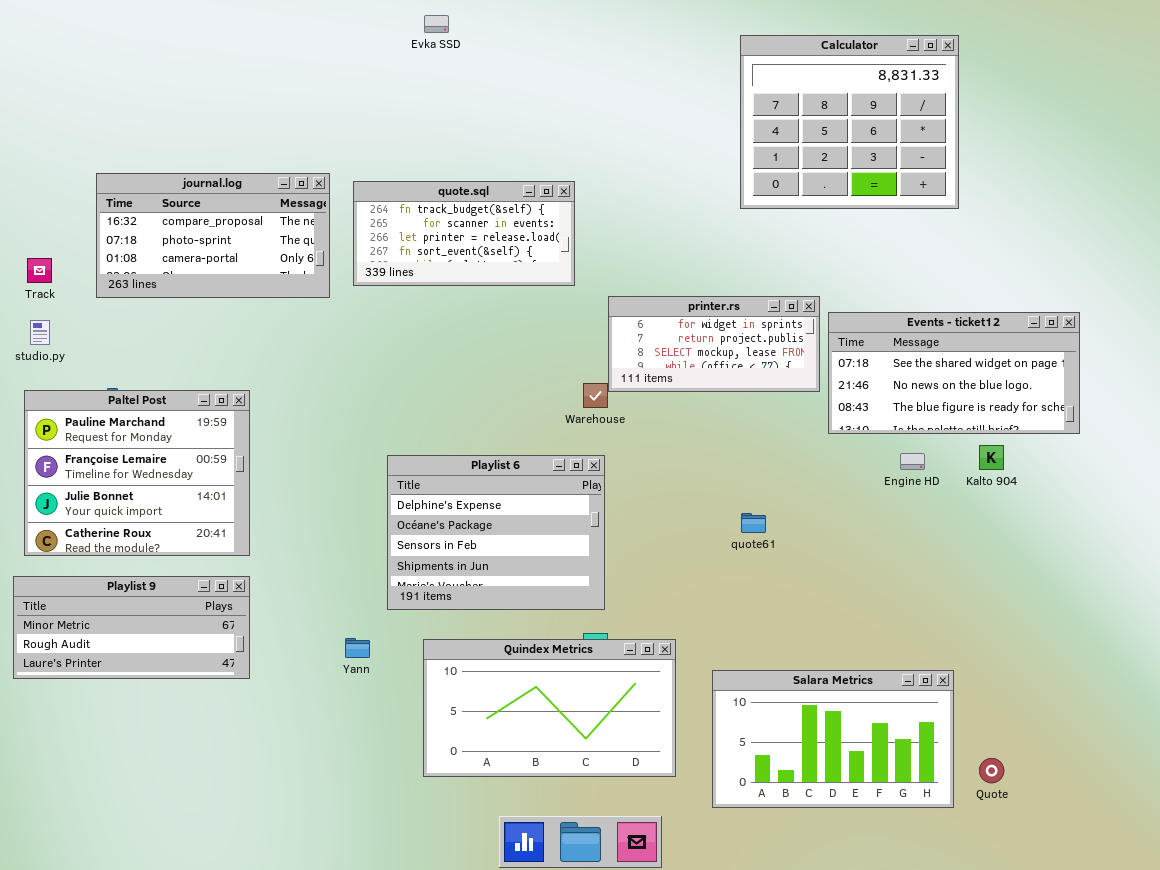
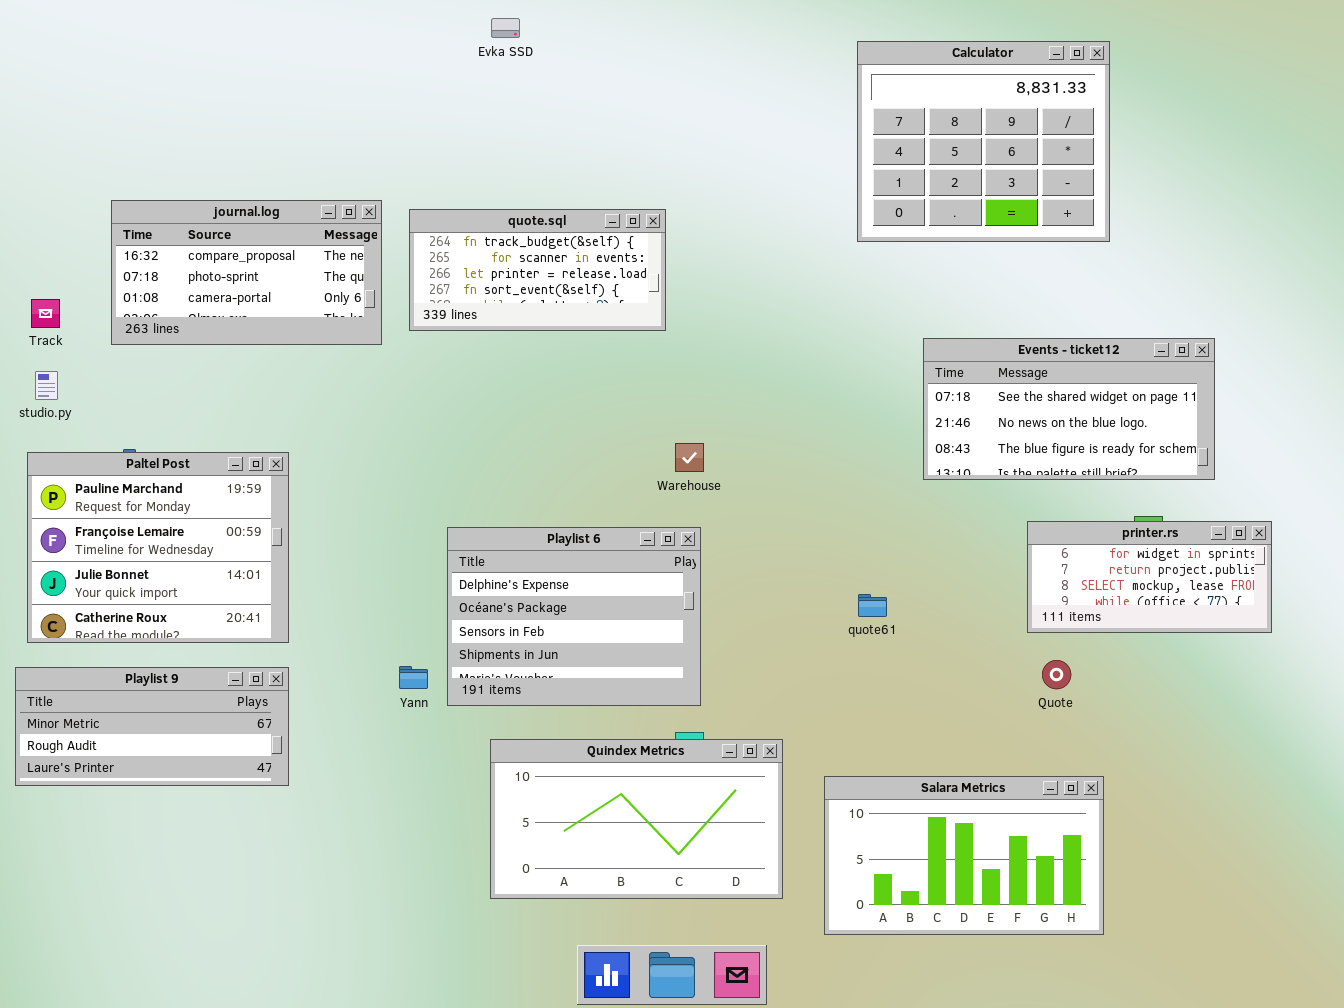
printer.rs: [608,296,820,392] -> [1027,521,1272,633], moved
Events - ticket12: [828,312,1080,434] -> [923,338,1215,480], moved
Yann: [345,638,370,658] -> [399,666,428,689], moved
Quote: [979,758,1004,783] -> [1042,660,1071,689], moved

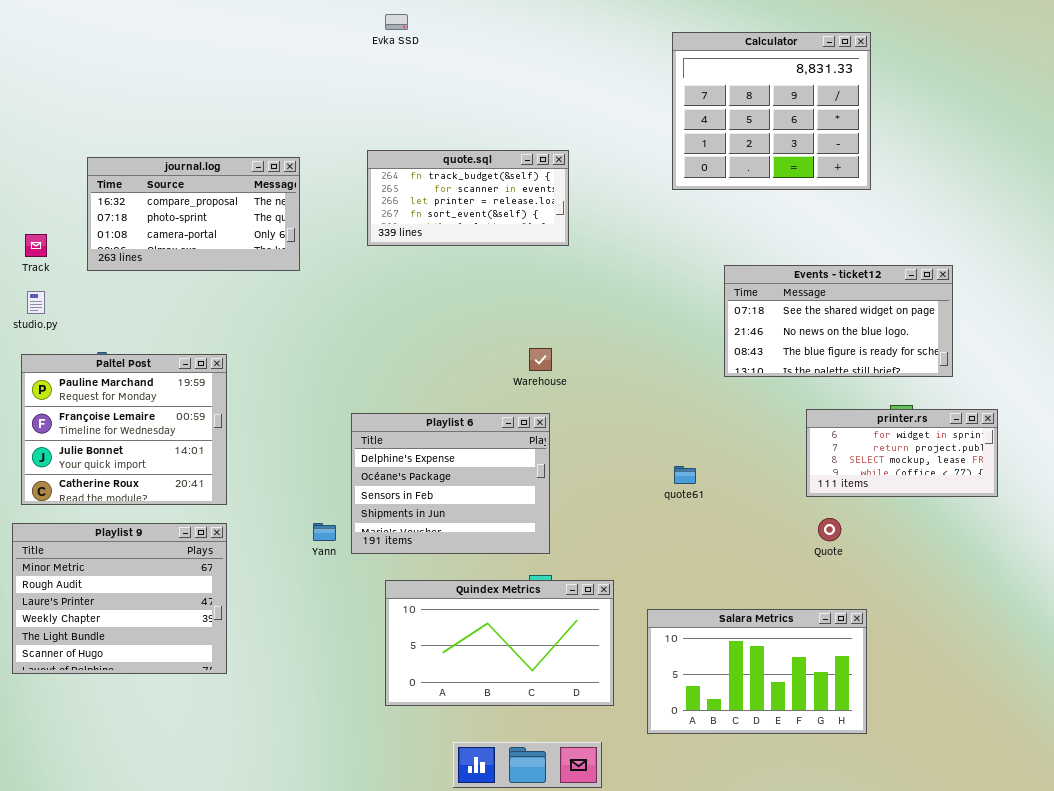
quote.sql: [409,209,666,331] -> [367,150,569,246], moved
Playlist 9: [15,667,289,786] -> [12,523,227,674], resized

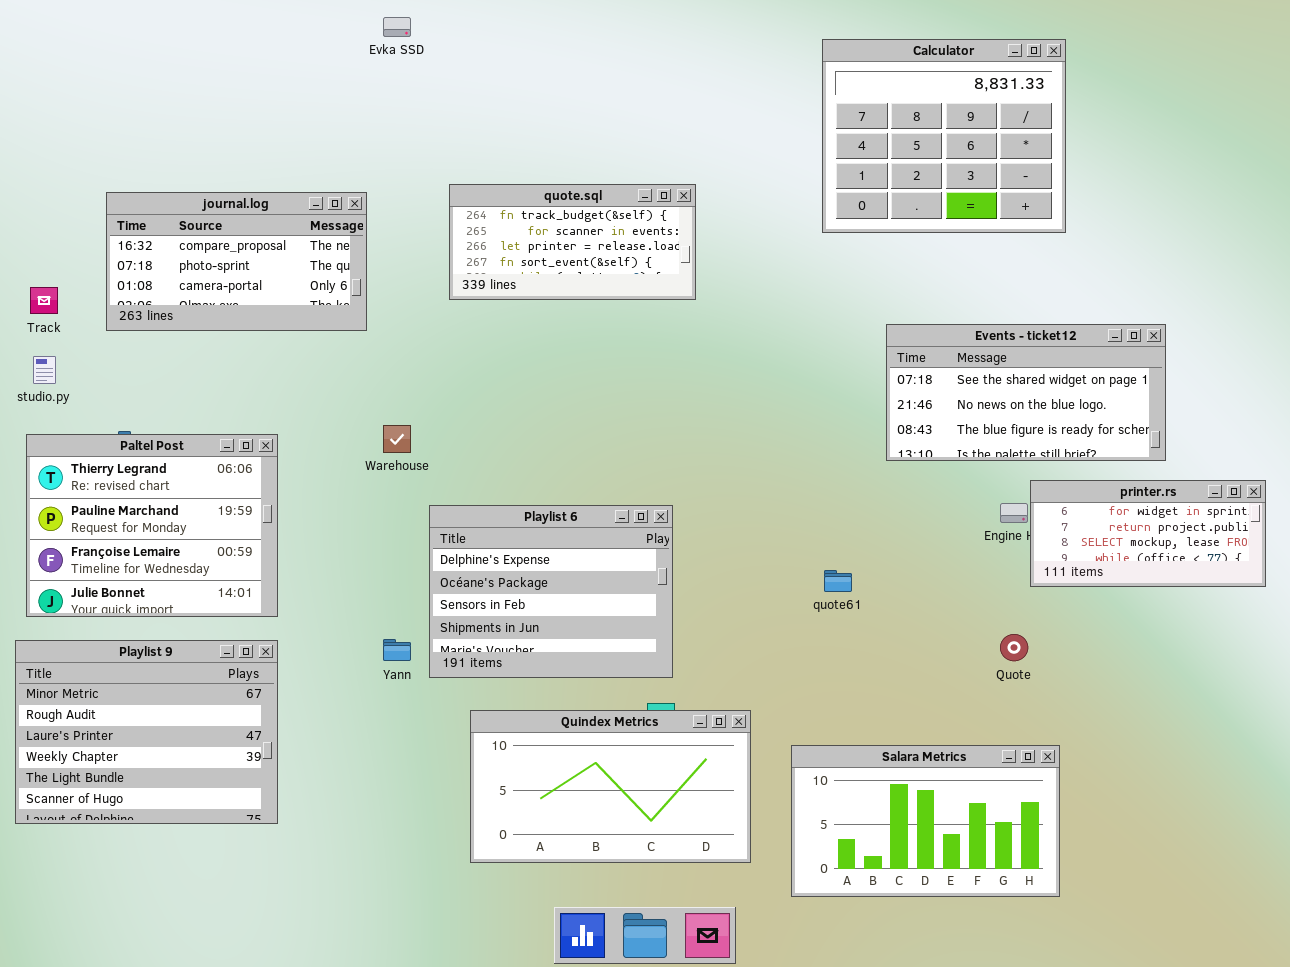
Evka SSD: [385,14,408,30] -> [383,17,411,37], moved
Warehouse: [529,348,552,371] -> [383,425,411,453], moved
Paltel Post: [21,354,227,505] -> [26,434,278,617], scrolled up 1 row
printer.rs: [806,409,998,497] -> [1030,480,1266,587], moved

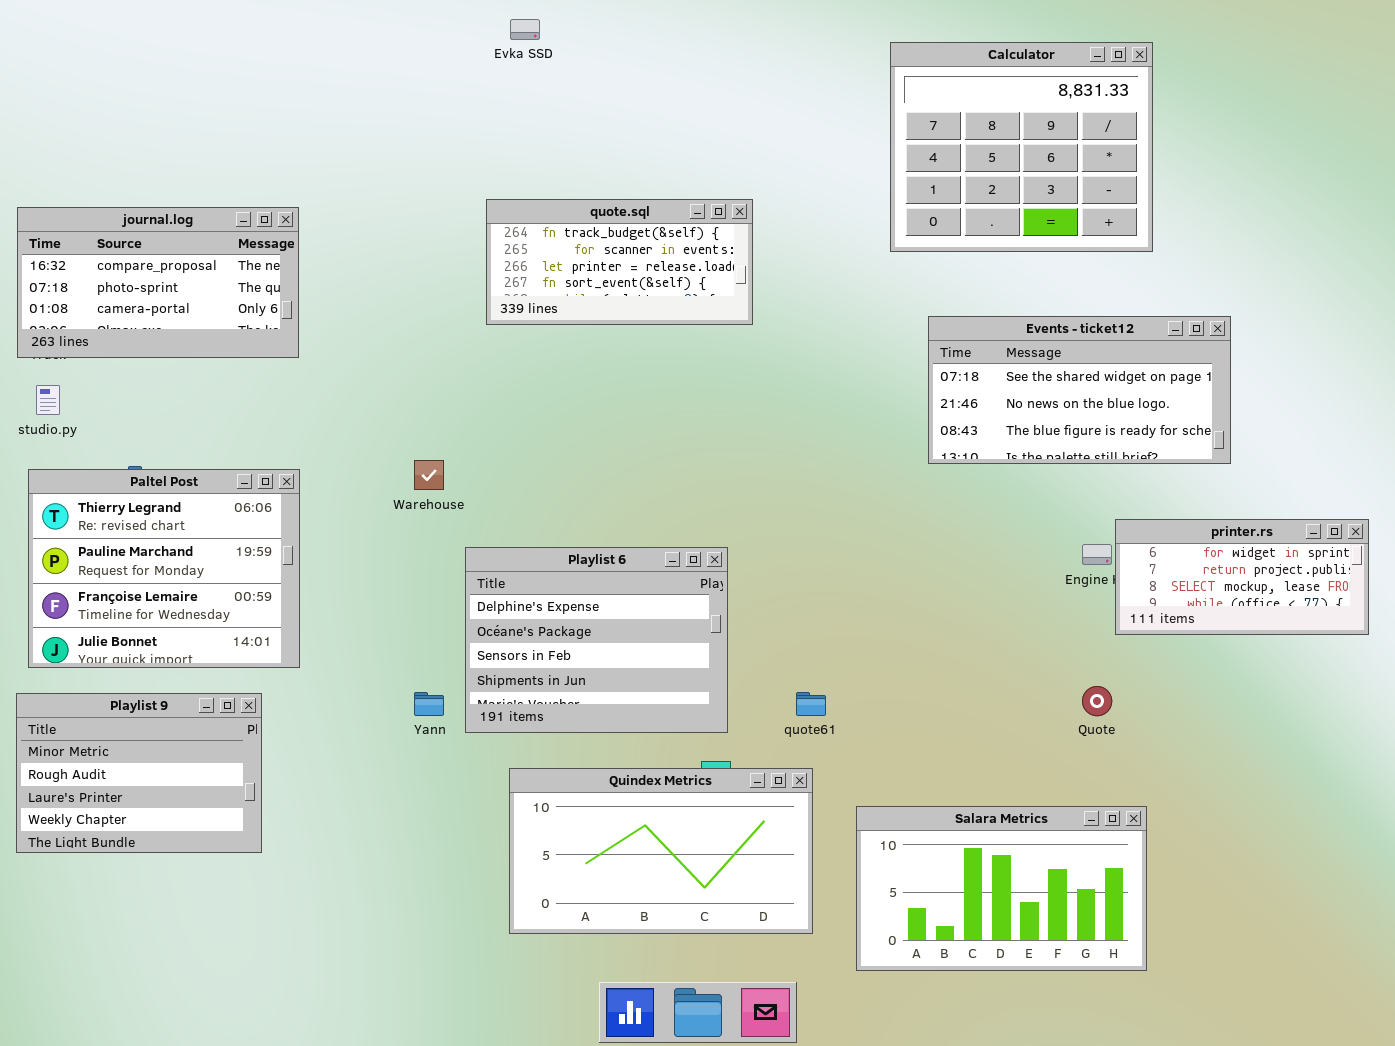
Evka SSD: [383,17,411,37] -> [510,19,540,40], moved
journal.log: [106,192,367,331] -> [17,207,299,358], moved
Events - ticket12: [886,324,1166,461] -> [928,316,1231,464], moved
quote61: [824,570,852,592] -> [796,692,826,716], moved
Playlist 9: [15,640,278,824] -> [16,693,262,853], resized

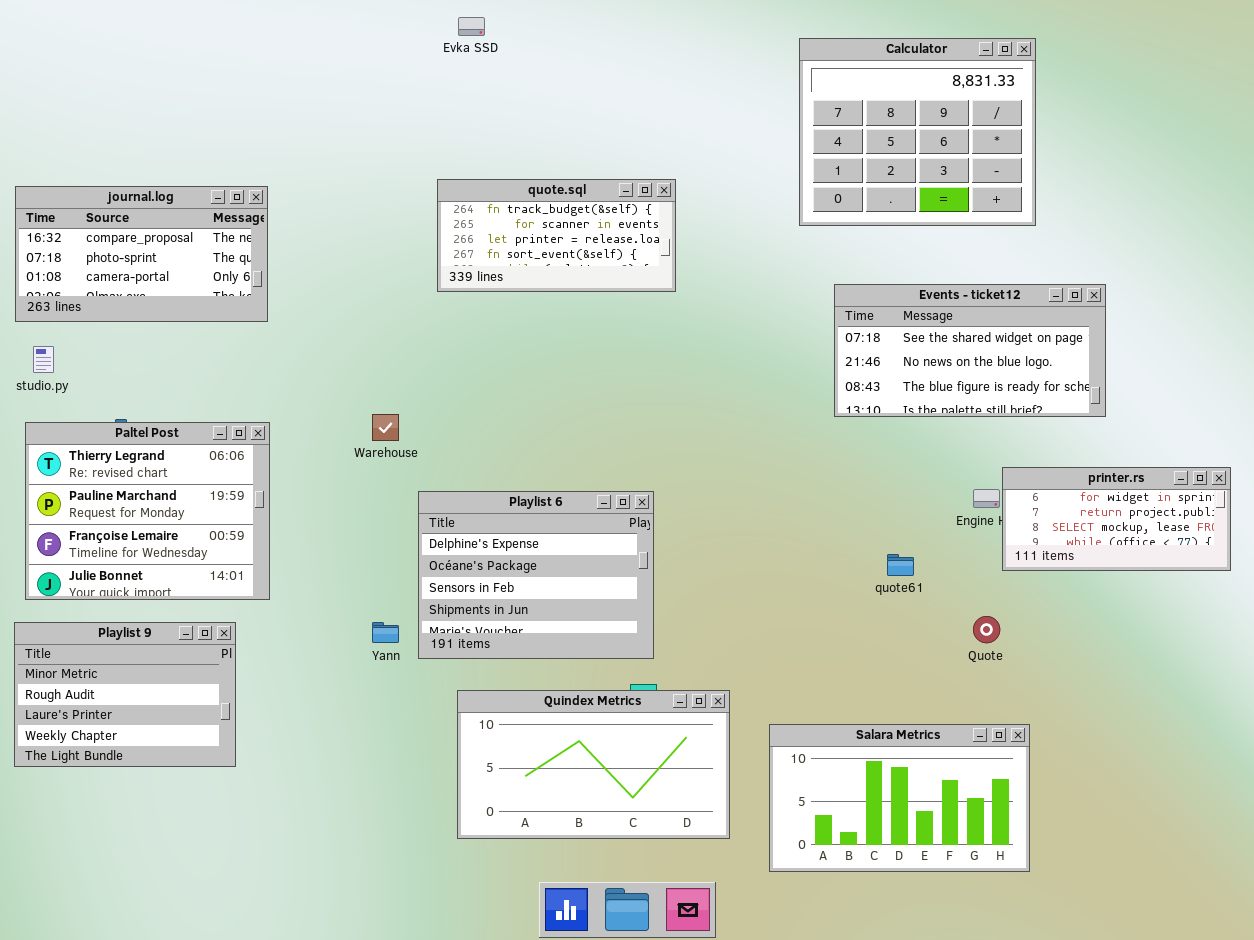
quote61: [796,692,826,716] -> [887,554,914,576], moved

